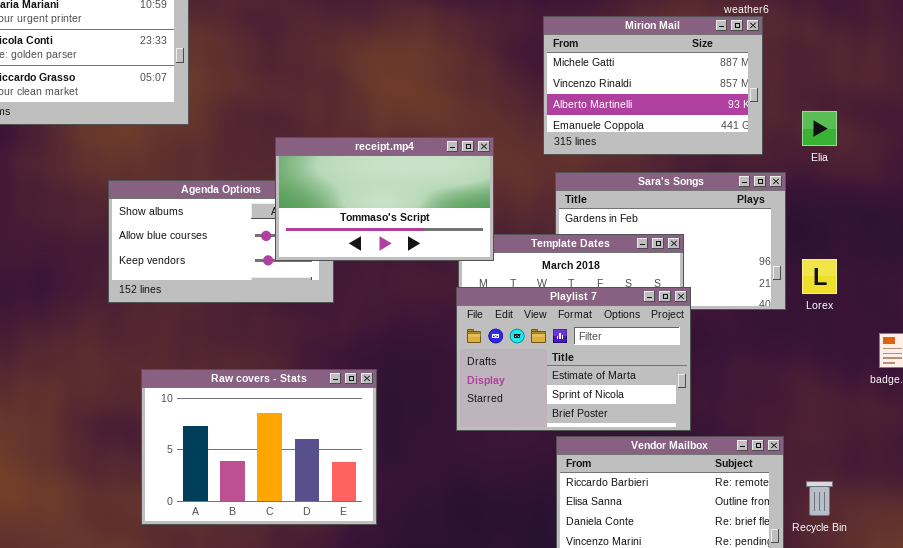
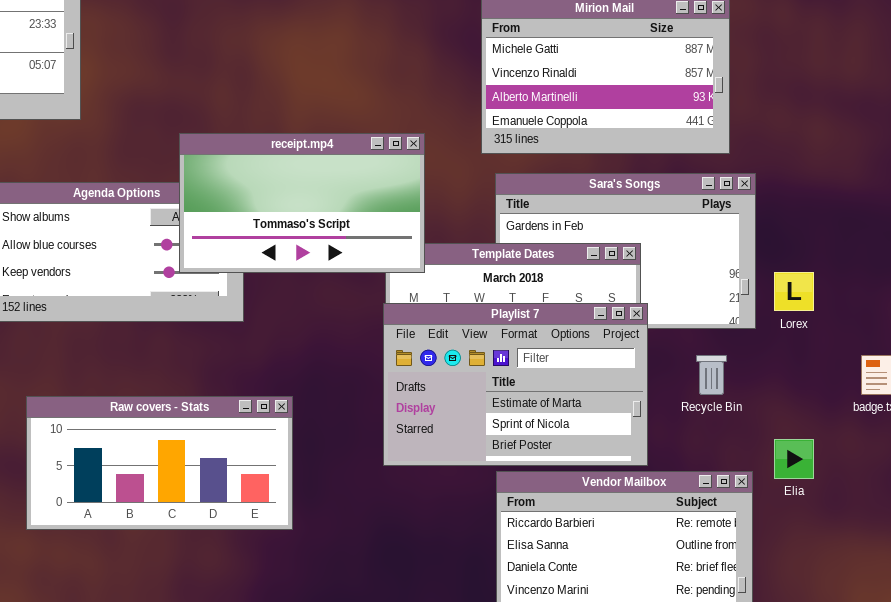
Elia: [802,111,837,146] -> [774,439,814,479], moved
Raw covers - Stats: [141,369,377,525] -> [26,396,293,530], resized
Recycle Bin: [806,481,833,516] -> [696,355,727,395], moved

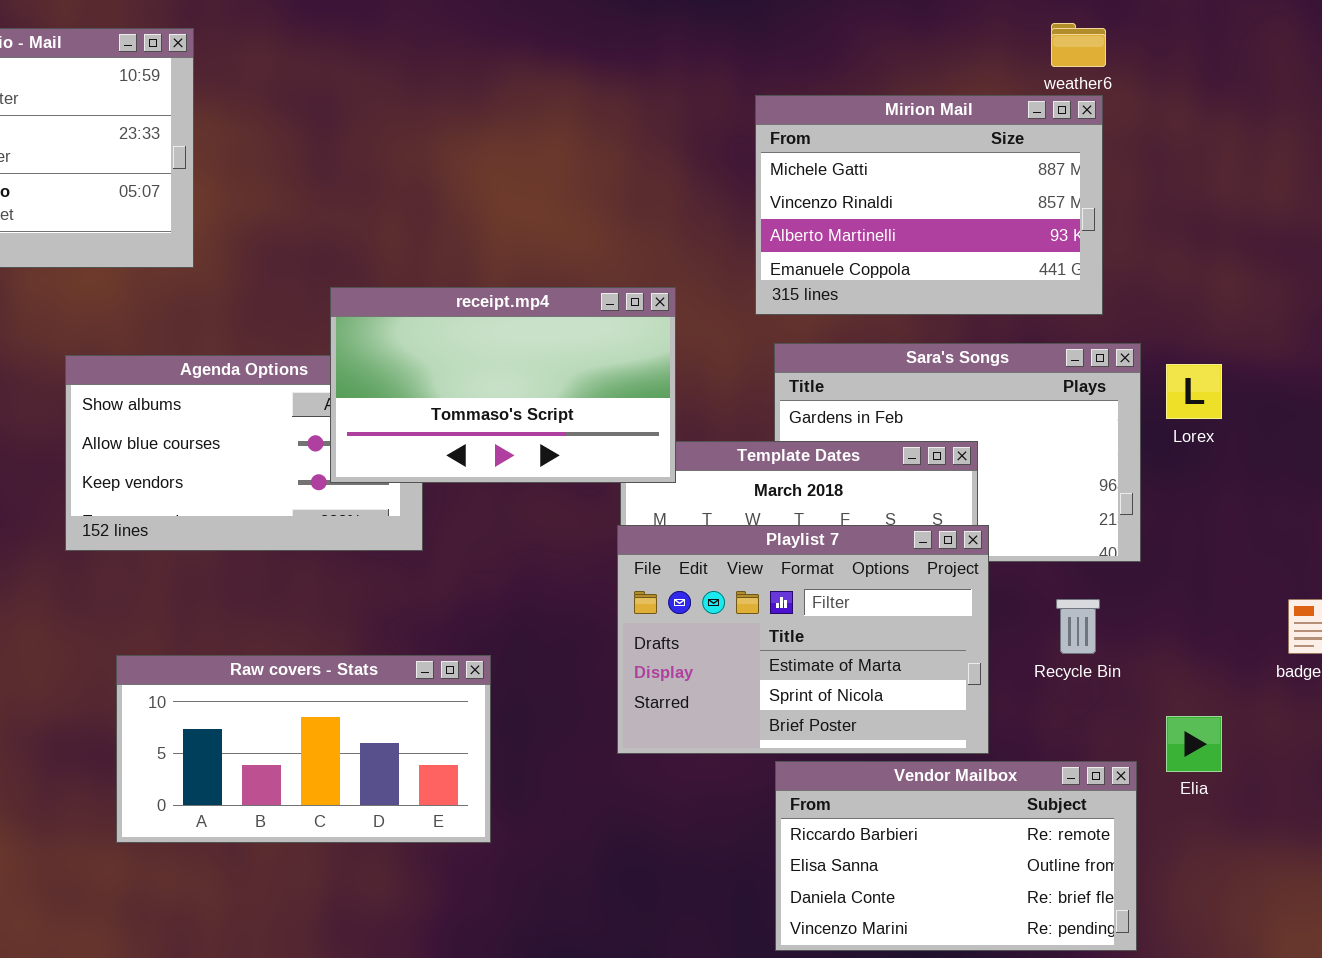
Lorex: [774,272,814,311] -> [1166,364,1222,419], moved

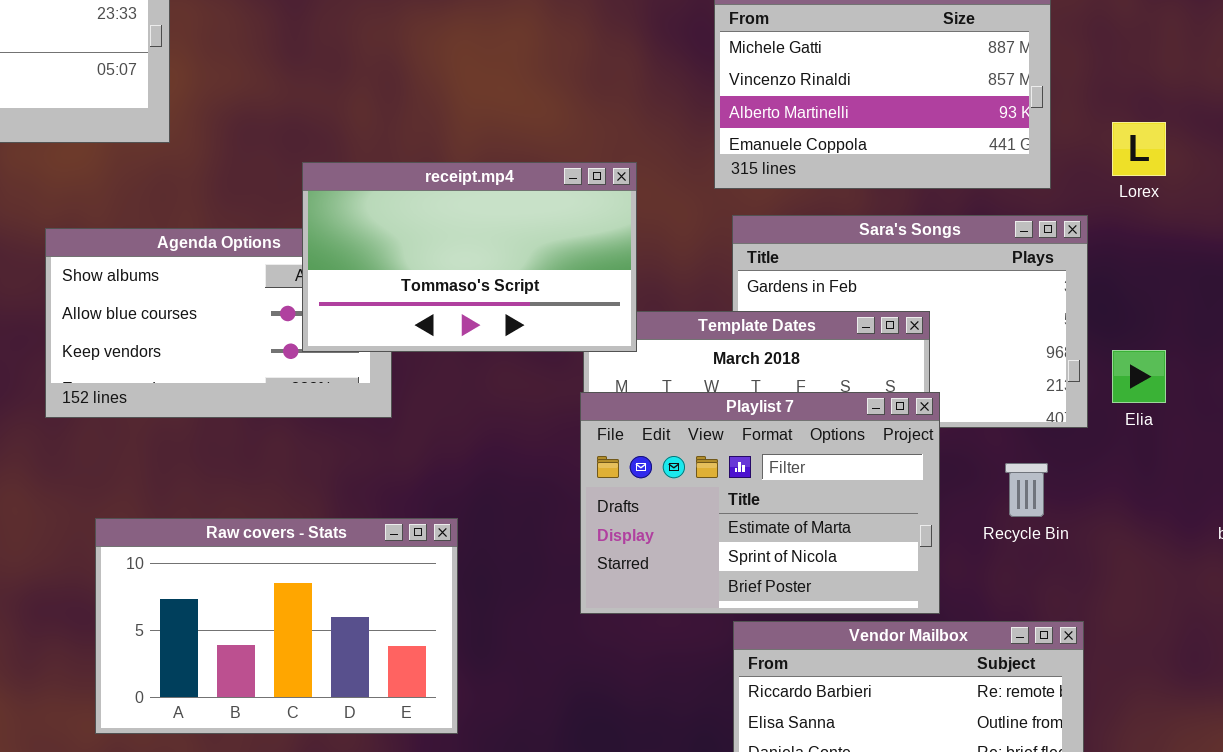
Lorex: [1166,364,1222,419] -> [1112,122,1166,176], moved
Raw covers - Stats: [116,655,491,843] -> [95,518,458,734], resized
Elia: [1166,716,1222,772] -> [1112,350,1166,403], moved

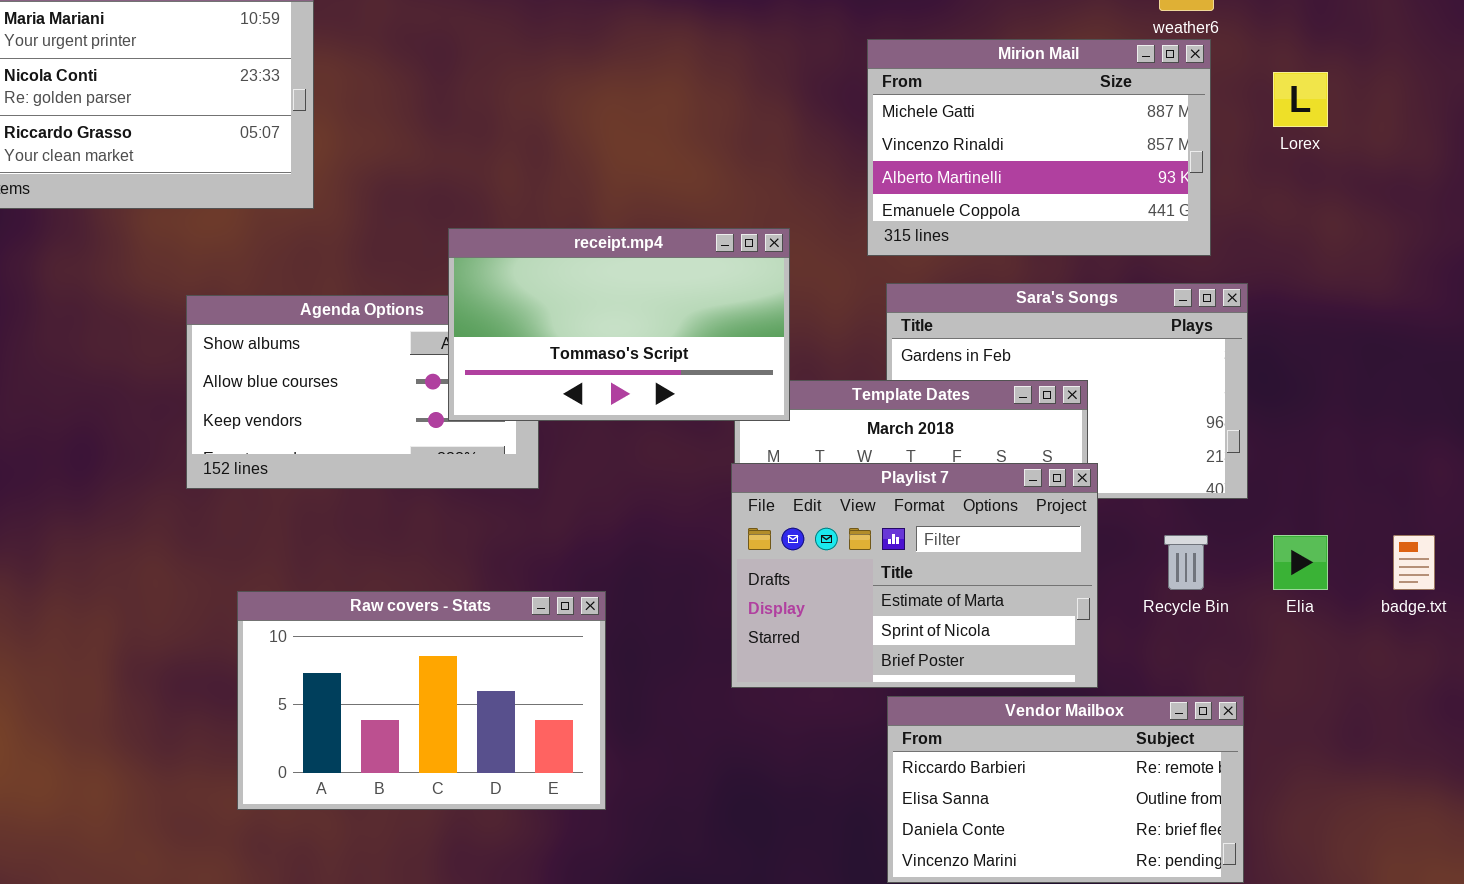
Lorex: [1112,122,1166,176] -> [1273,72,1328,127], moved
Elia: [1112,350,1166,403] -> [1273,535,1328,590], moved

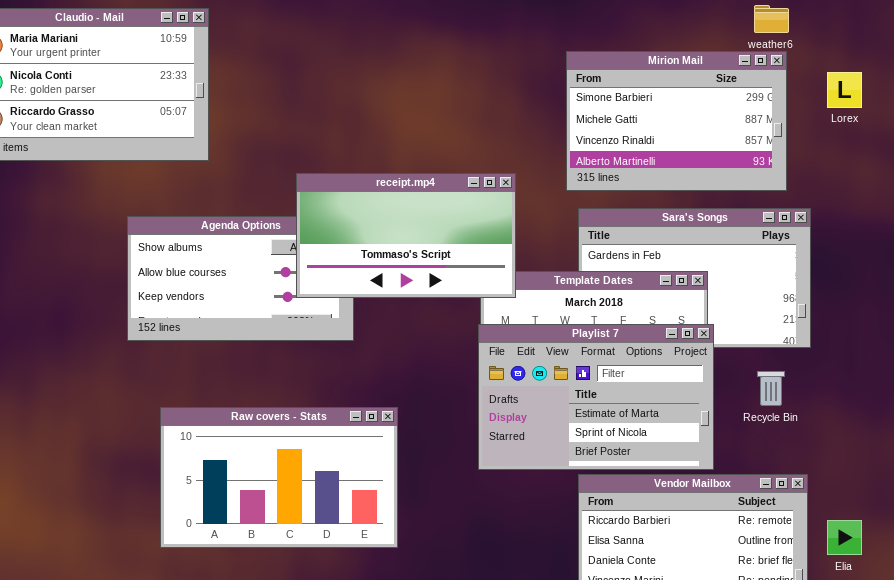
Mirion Mail: [867,39,1211,256] -> [566,51,787,191], scrolled up 1 row
Elia: [1273,535,1328,590] -> [827,520,862,555], moved

